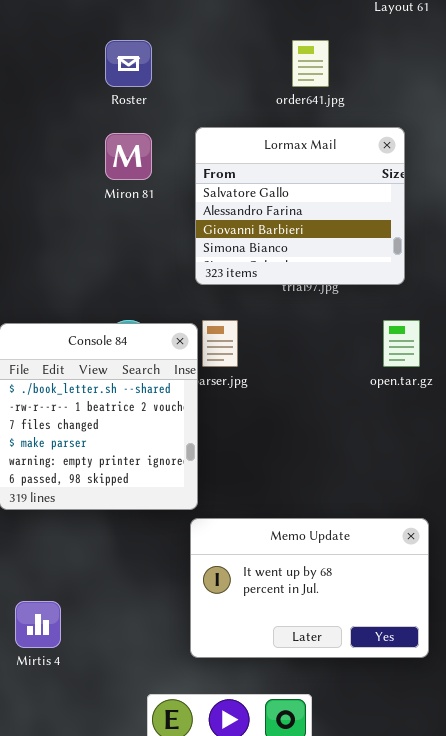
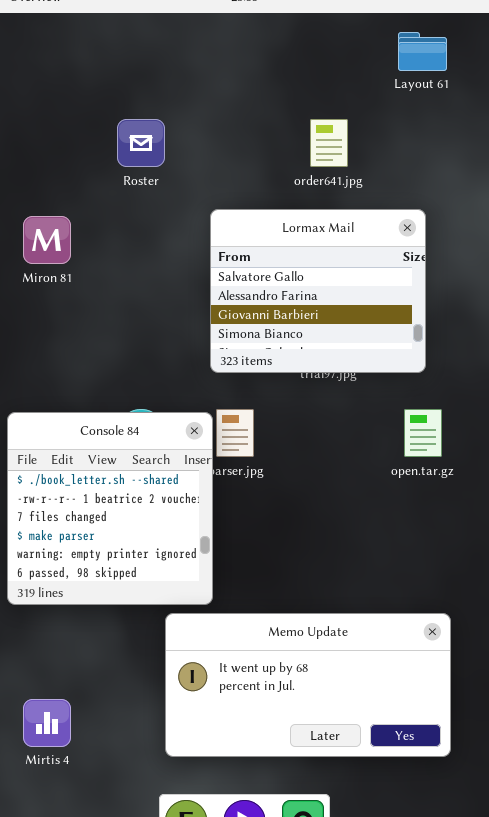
Miron 81: [105,133,152,180] -> [23,216,71,264], moved
Memo Update: [190,518,429,658] -> [165,613,451,757], resized

